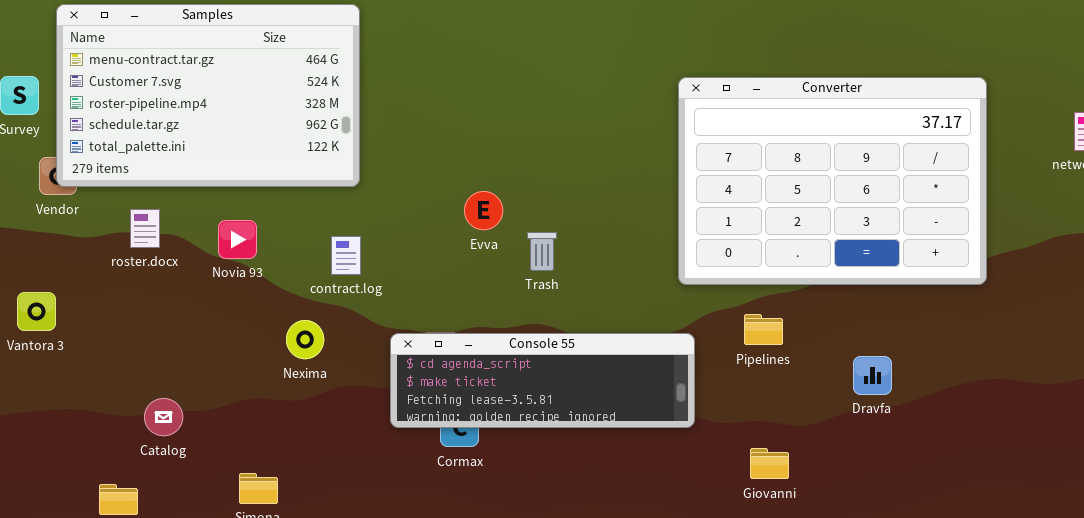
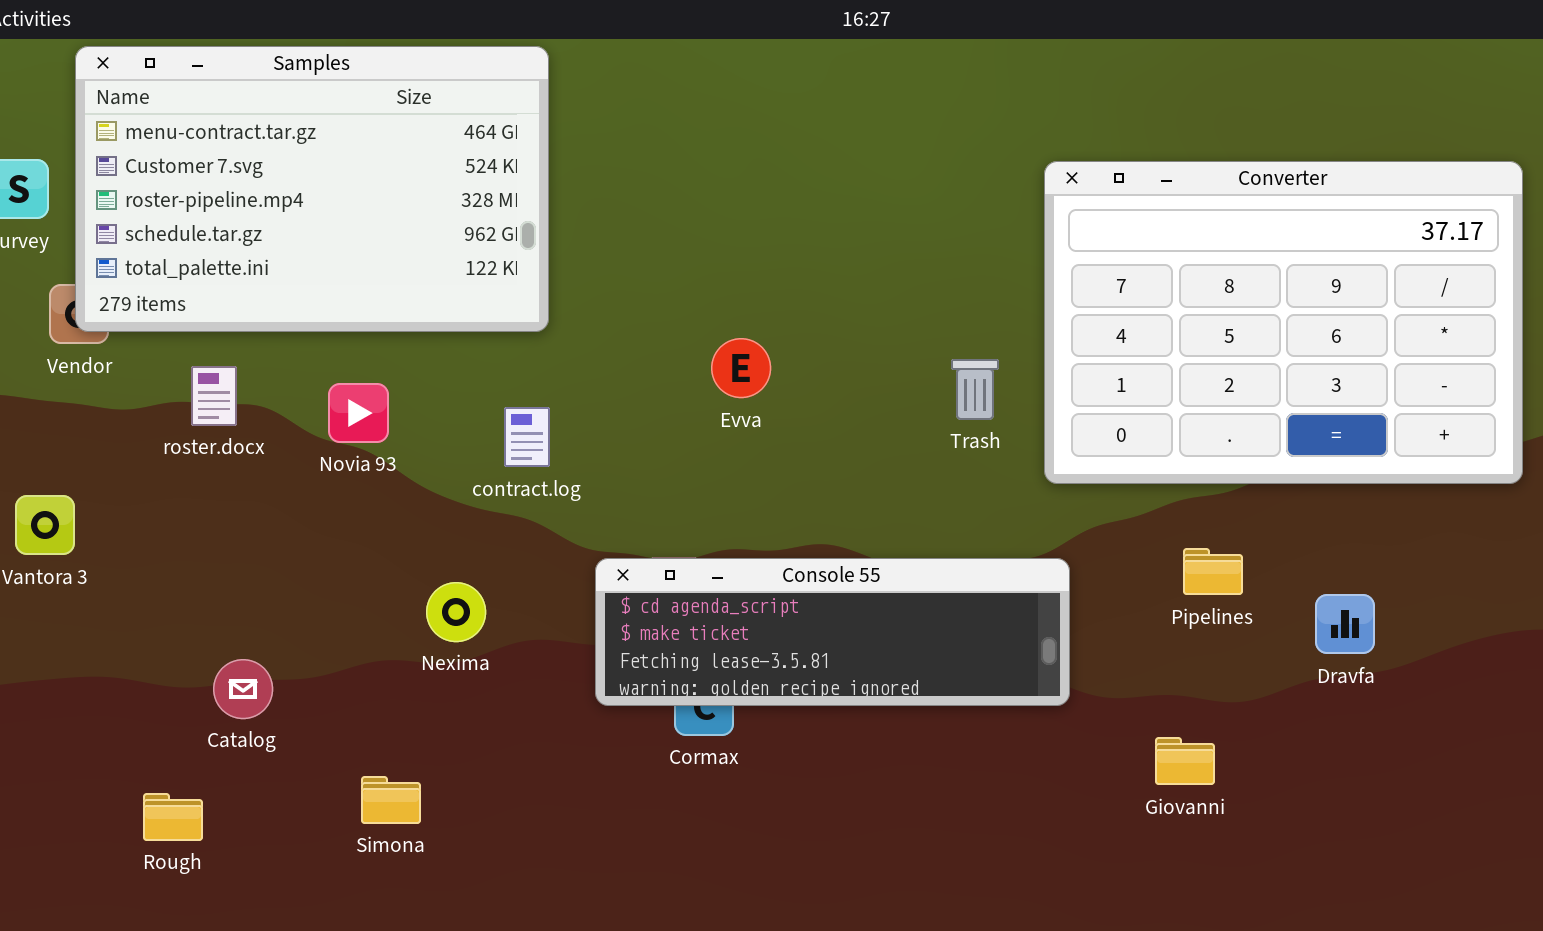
Trash: [527,232,557,271] -> [951,359,999,420], moved
Pipelines: [744,314,783,345] -> [1183,548,1243,595], moved
Nexima: [286,320,324,359] -> [426,582,486,642], moved

